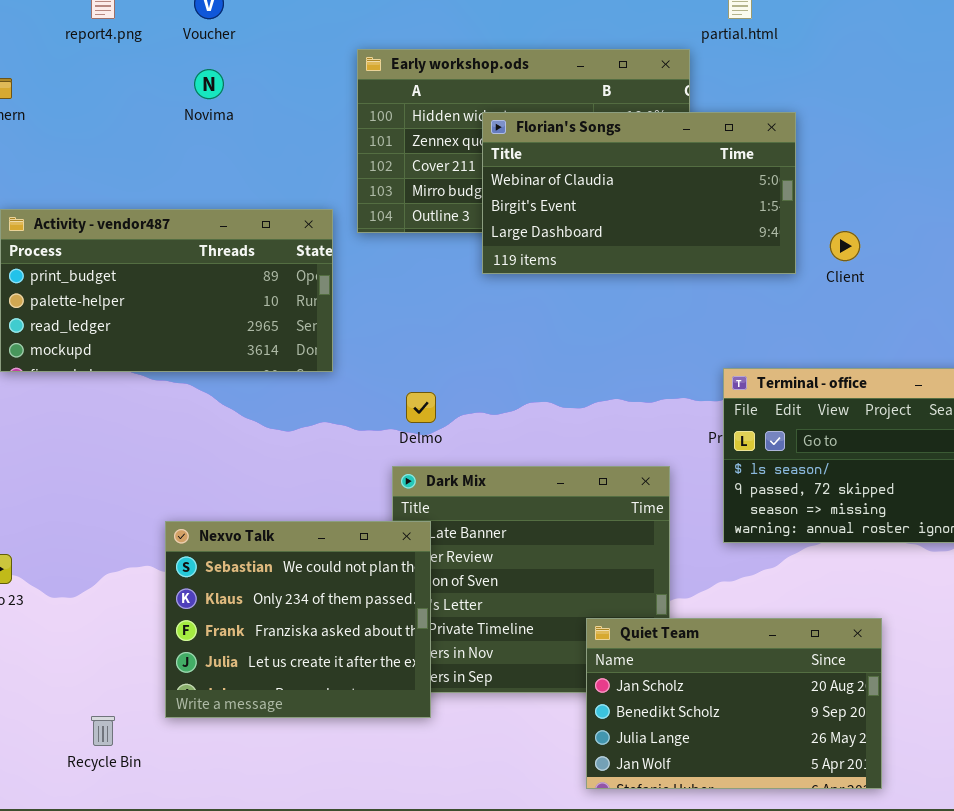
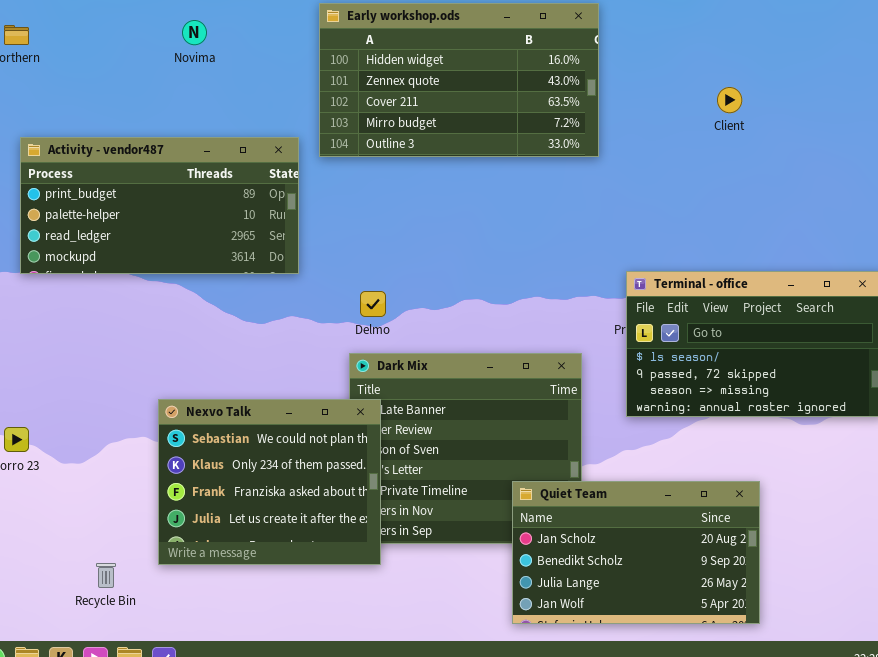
Florian's Songs: [482,112,796,274] -> none, closed
Client: [830,231,860,261] -> [717,87,742,113], moved

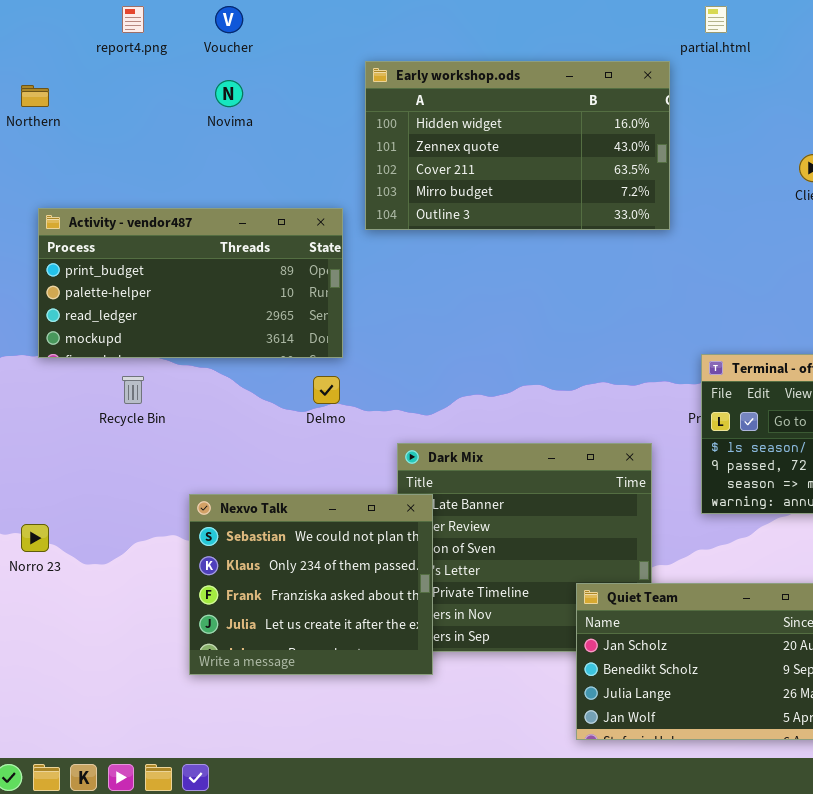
Delmo: [360,291,386,317] -> [313,376,340,404], moved
Recycle Bin: [96,563,116,588] -> [122,376,144,404], moved

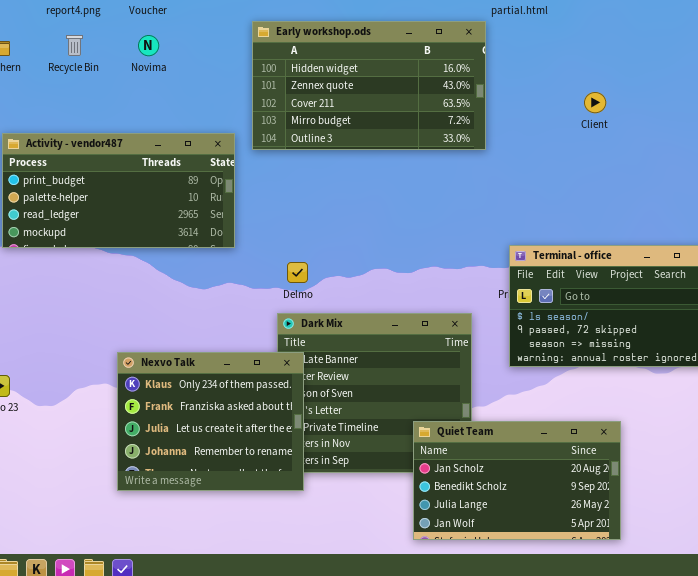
Recycle Bin: [122,376,144,404] -> [66,35,83,56], moved
Delmo: [313,376,340,404] -> [287,262,308,283], moved
Nexvo Talk: [189,494,433,675] -> [117,352,304,491], scrolled down 1 row

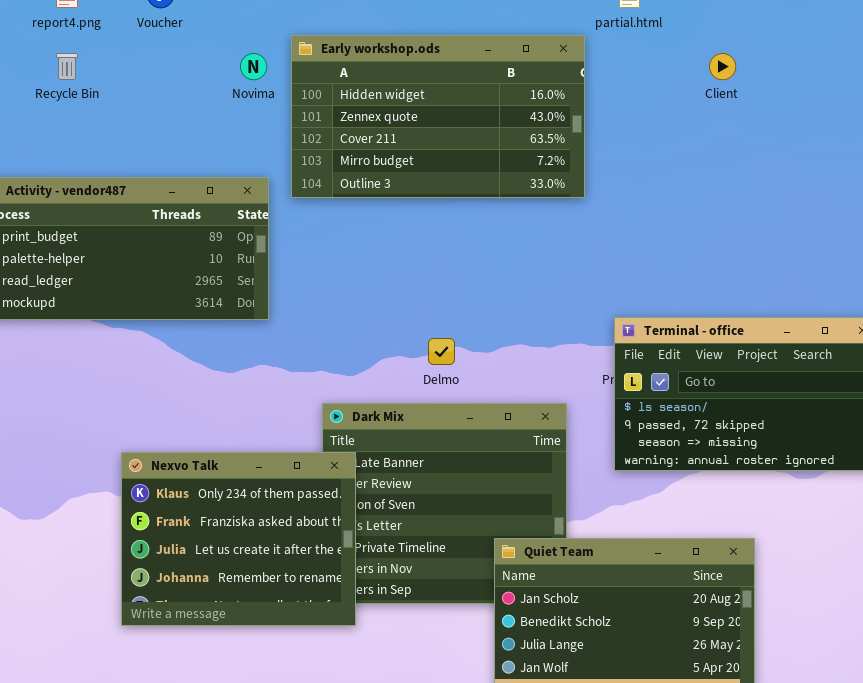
Novima: [138,35,159,56] -> [240,53,267,80], moved
Client: [584,92,606,113] -> [709,53,736,80], moved
Delmo: [287,262,308,283] -> [428,338,455,365], moved

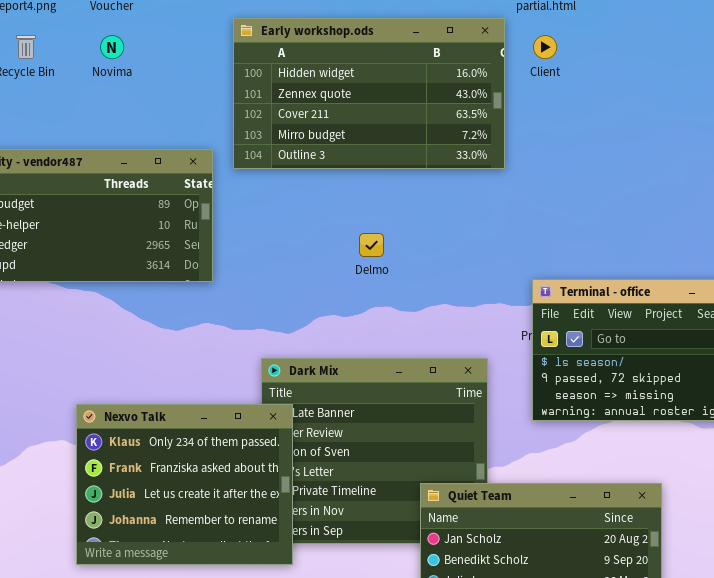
Novima: [240,53,267,80] -> [100,35,124,59], moved
Client: [709,53,736,80] -> [533,35,557,59], moved
Delmo: [428,338,455,365] -> [359,233,384,257], moved

